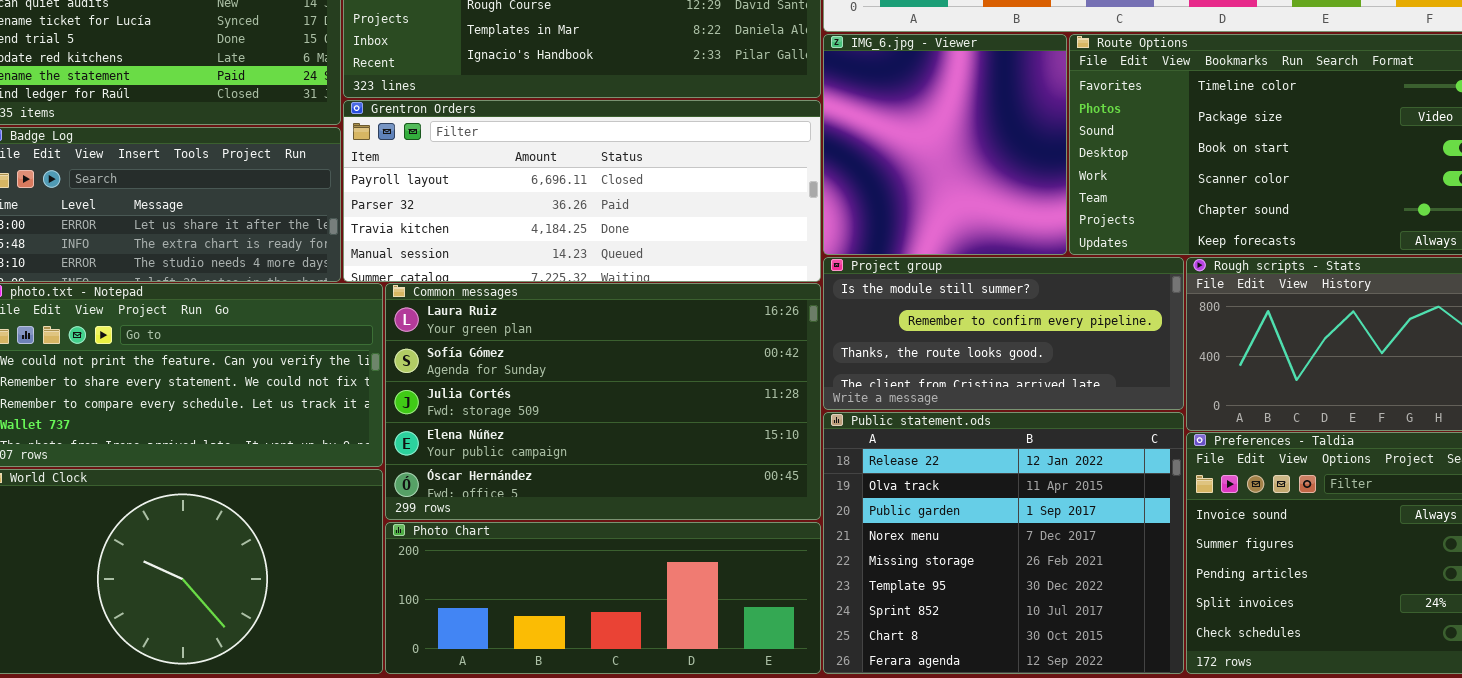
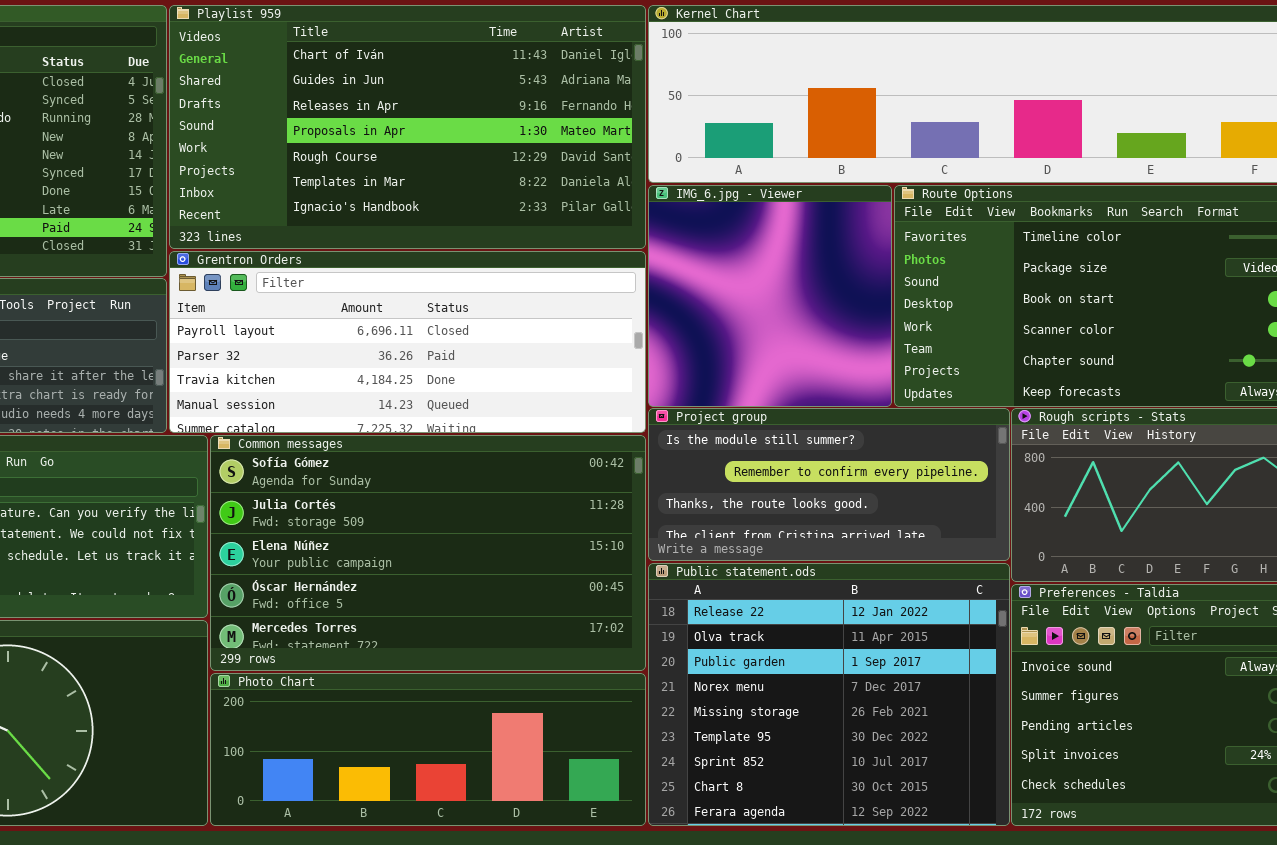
Common messages: [385,283,821,520] -> [210,435,646,671], scrolled down 1 row

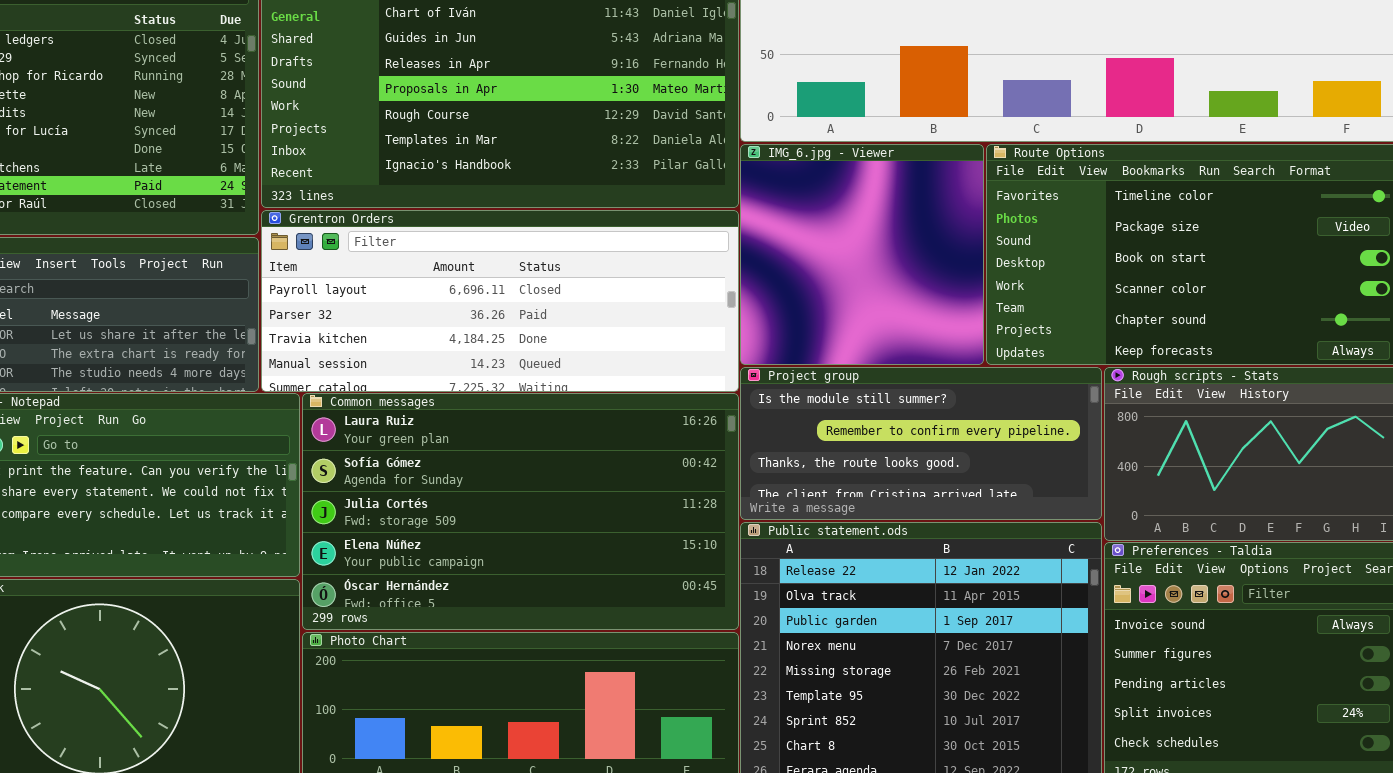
Common messages: [210,435,646,671] -> [302,393,739,630], scrolled up 1 row

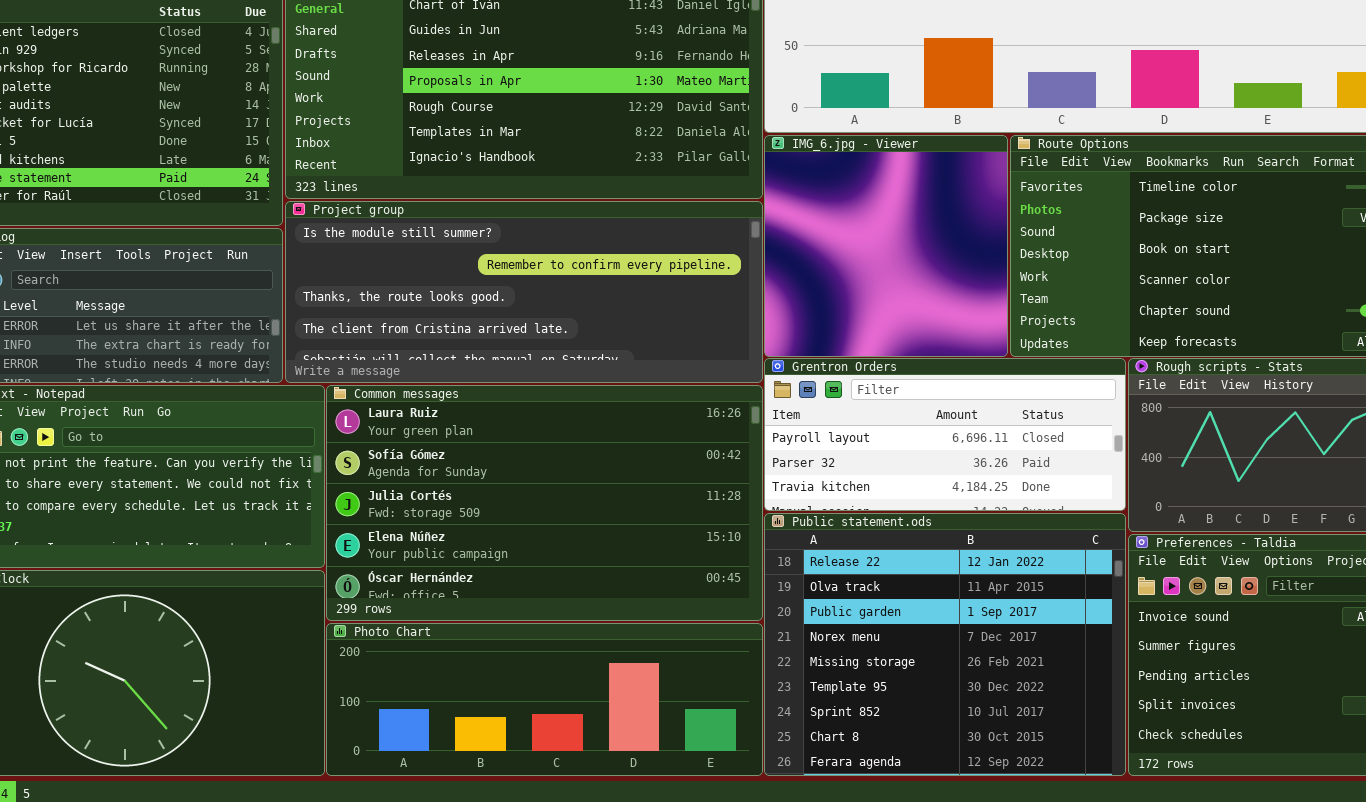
Grentron Orders: [261,210,739,392] -> [764,358,1126,511], moved, resized
Project group: [740,367,1102,520] -> [285,201,763,383], moved, resized

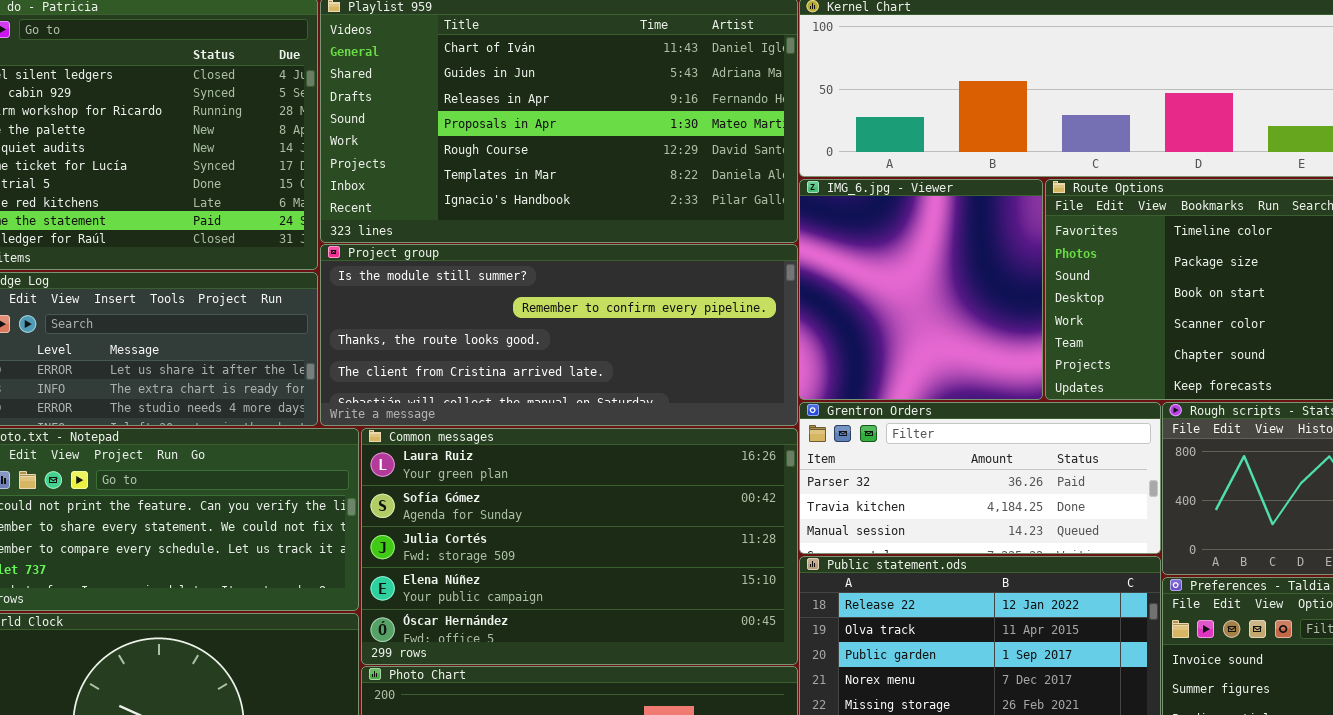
Grentron Orders: [764,358,1126,511] -> [799,402,1161,554], scrolled down 1 row

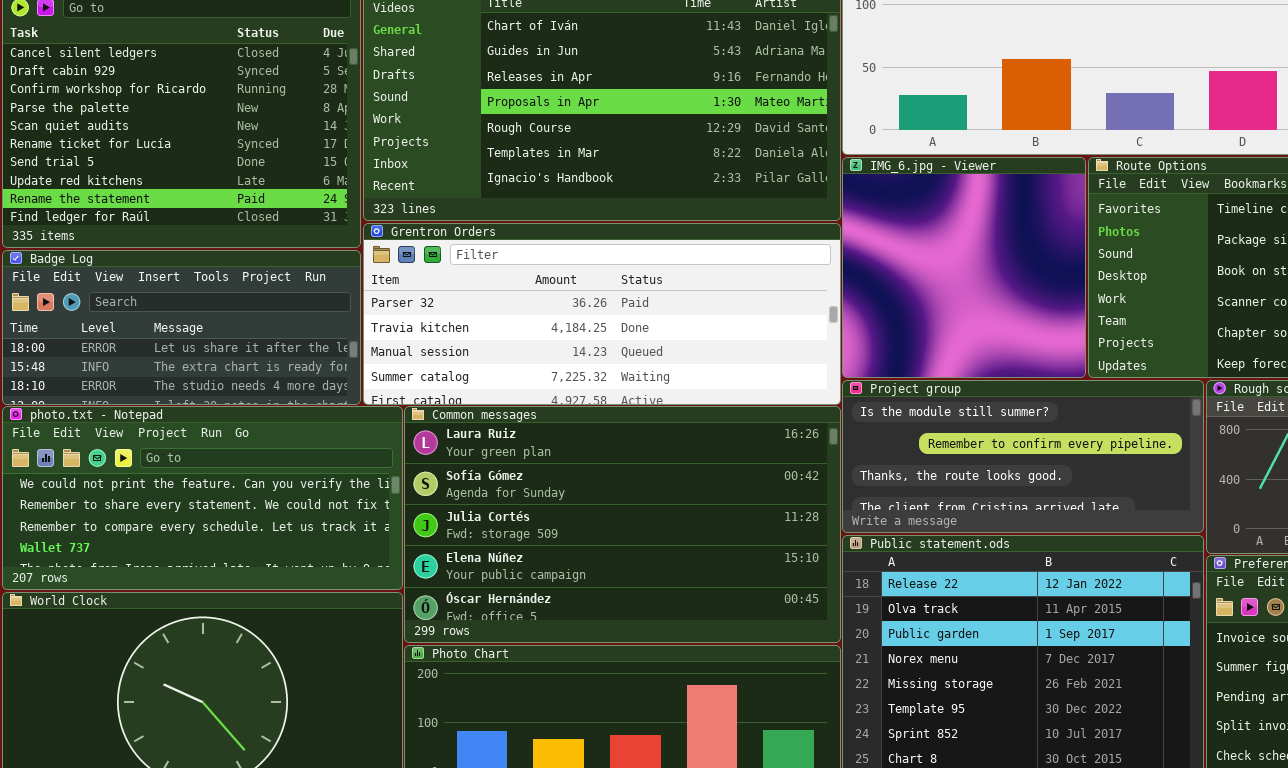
Project group: [320,244,798,426] -> [842,380,1204,533], moved, resized
Grentron Orders: [799,402,1161,554] -> [363,223,841,405], moved, resized

